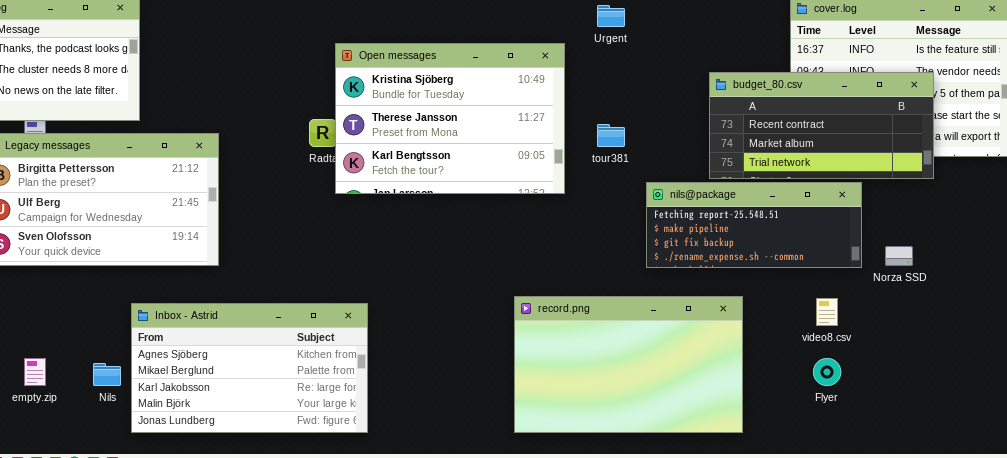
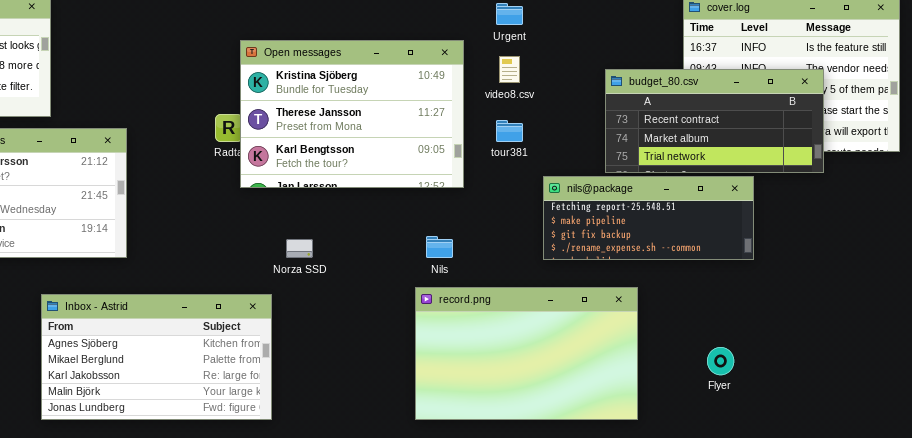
Norza SSD: [885,246,913,266] -> [286,239,313,258], moved
video8.csv: [816,298,838,326] -> [499,56,520,83], moved
Nils: [93,363,121,386] -> [426,236,453,258], moved

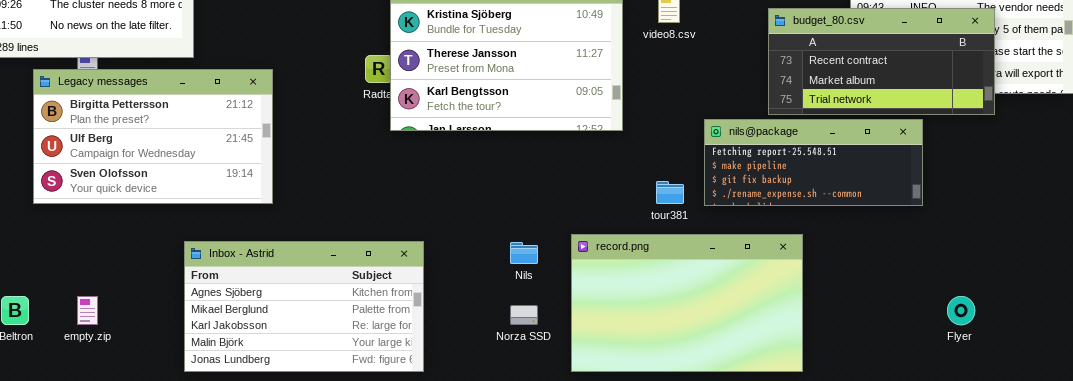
tour381: [496,120,523,142] -> [656,181,684,204], moved
Nils: [426,236,453,258] -> [510,242,538,264], moved
Norza SSD: [286,239,313,258] -> [510,305,538,325], moved
Flyer: [707,347,734,375] -> [947,296,975,325], moved

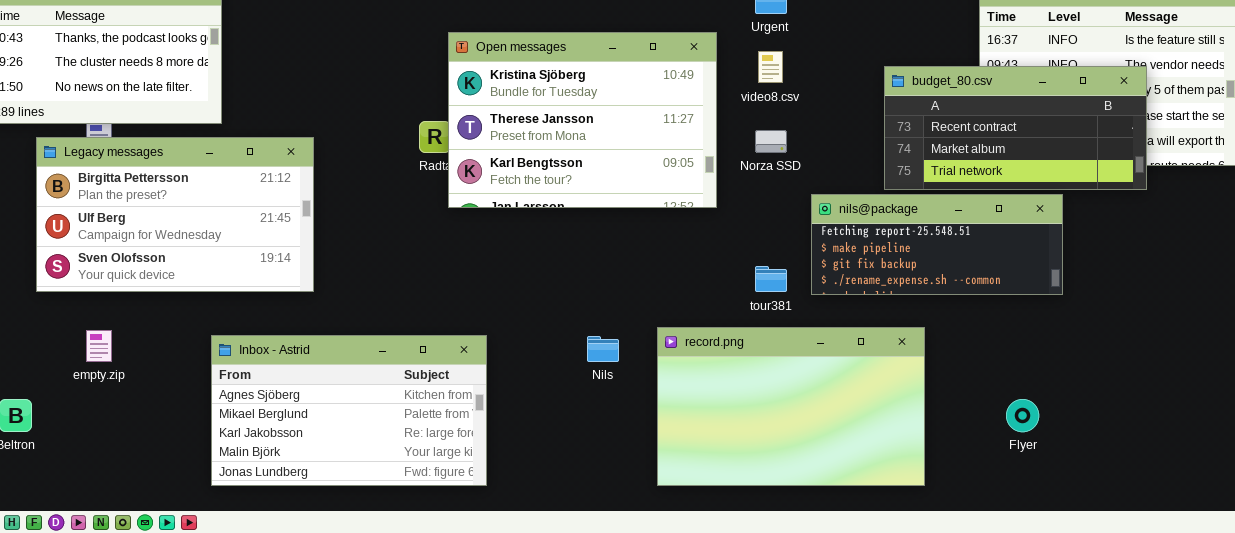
empty.zip: [77,296,98,325] -> [86,330,112,362], moved
Flyer: [947,296,975,325] -> [1006,399,1039,432], moved
Norza SSD: [510,305,538,325] -> [755,130,787,153], moved

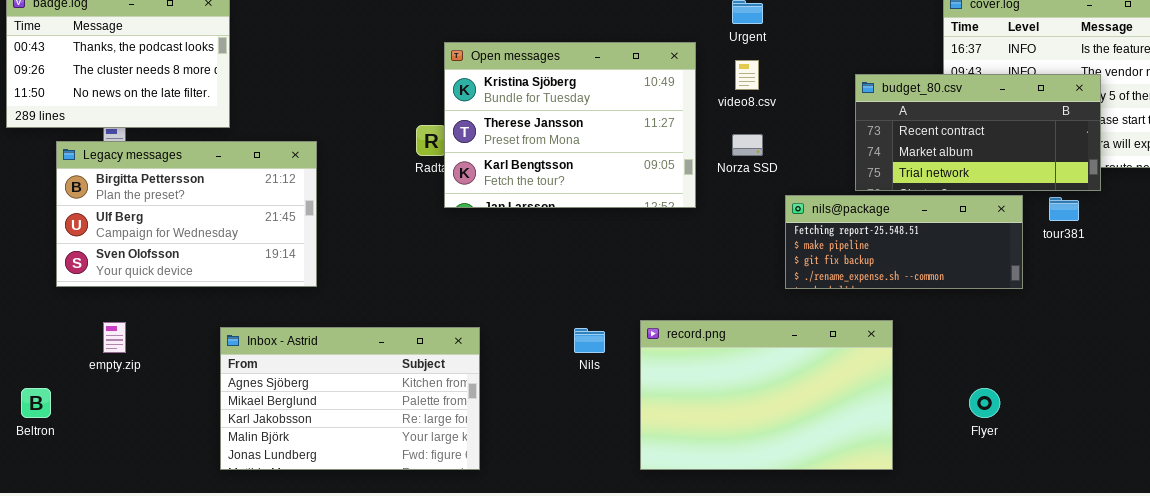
tour381: [755,266,787,292] -> [1049,197,1079,221], moved

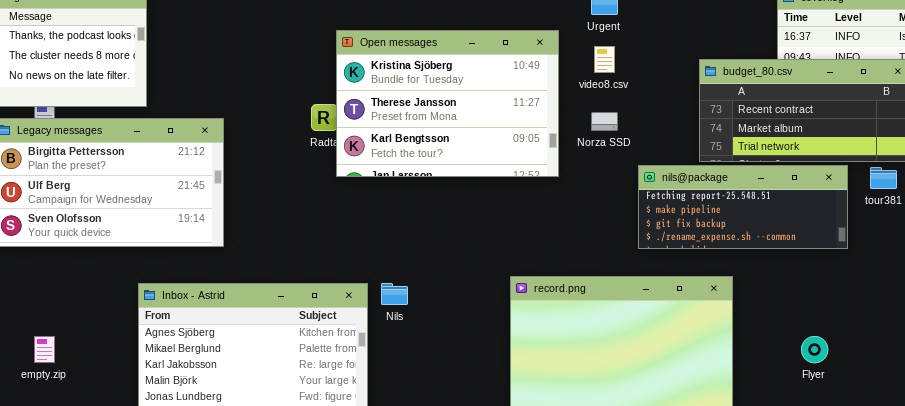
empty.zip: [103,322,126,353] -> [34,336,55,363], moved
Nils: [574,328,605,353] -> [381,283,408,305], moved

